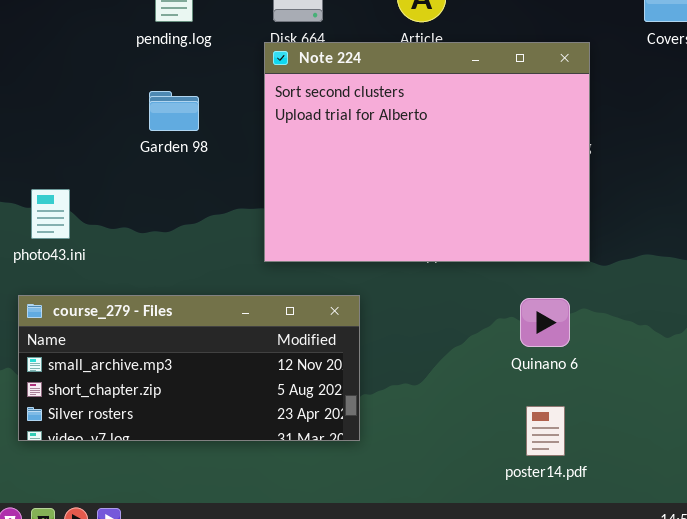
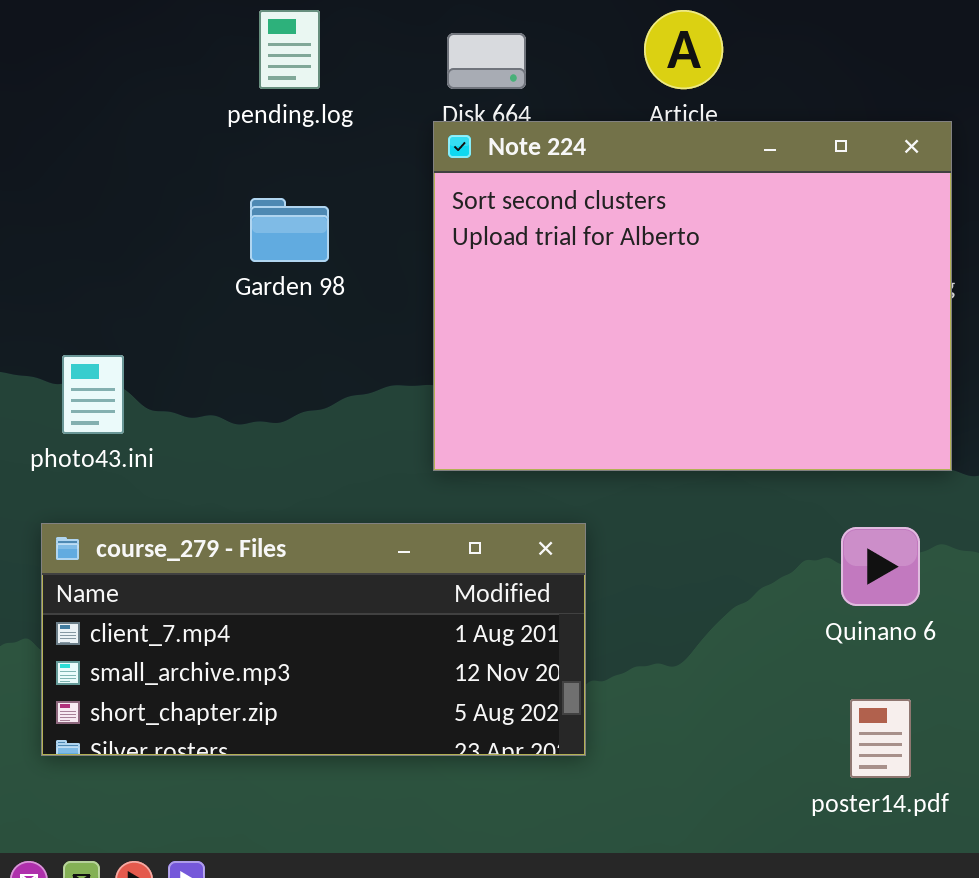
course_279 - Files: [18,295,360,441] -> [41,523,586,756], scrolled up 1 row

